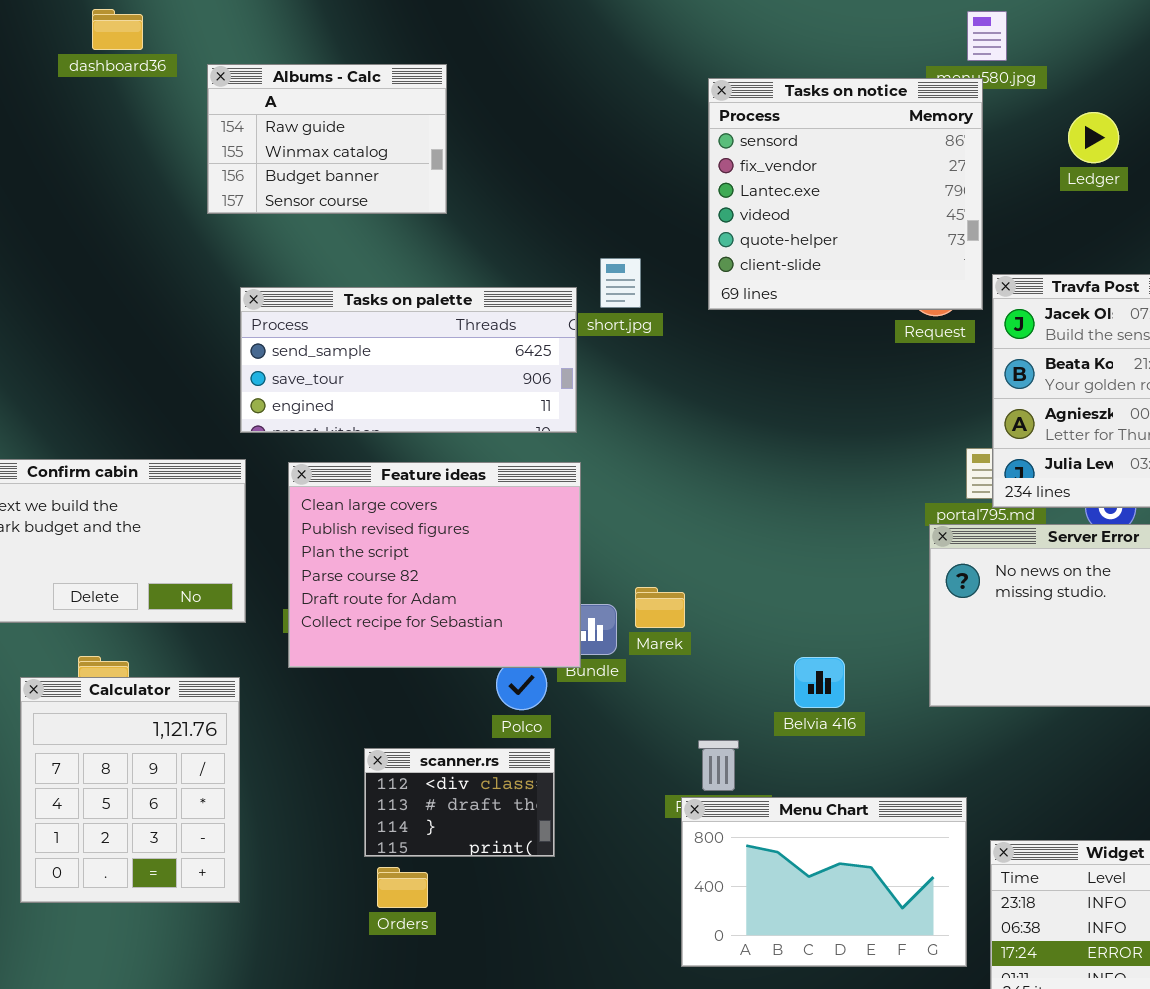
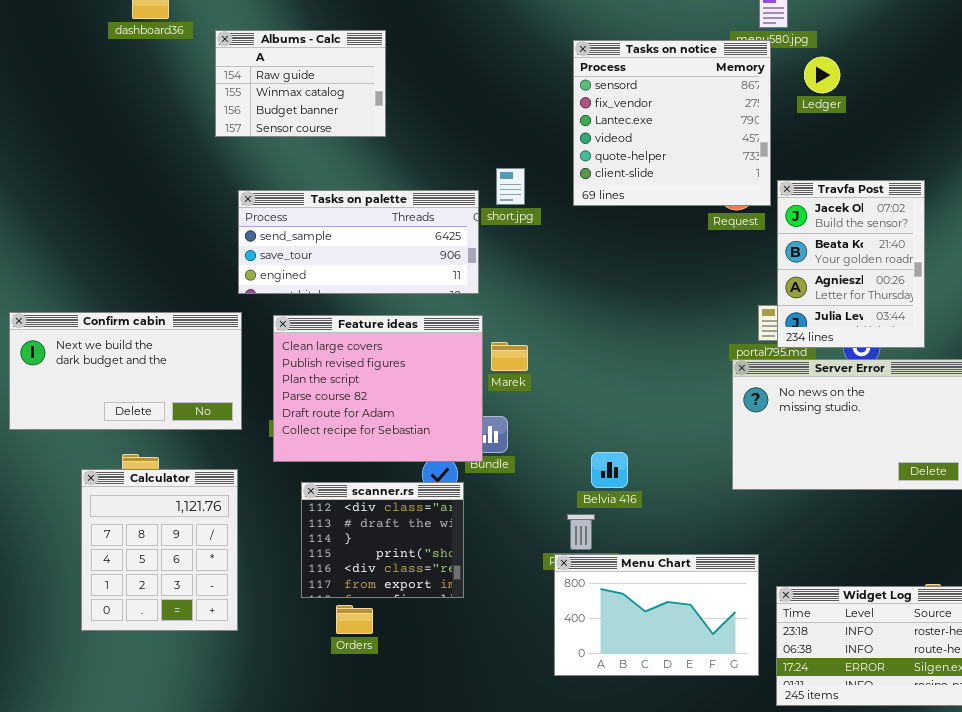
Ledger: [1068,112,1119,163] -> [804,57,840,93], moved
Marek: [635,587,685,628] -> [491,342,528,371], moved
Belvia 416: [794,657,845,708] -> [591,452,628,488], moved
scanner.rs: [364,748,555,857] -> [301,482,464,598], resized

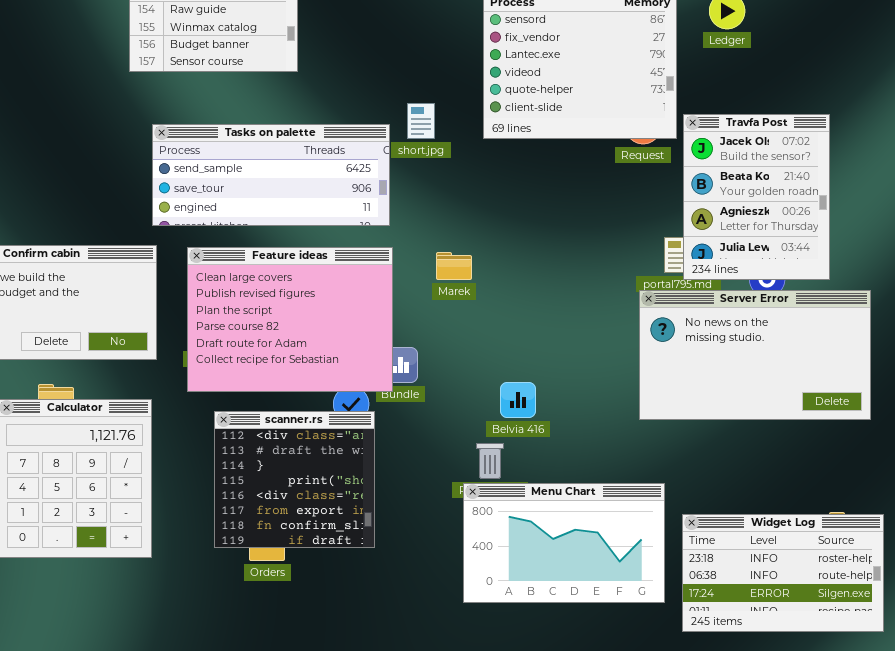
Marek: [491,342,528,371] -> [436,252,472,280], moved
scanner.rs: [301,482,464,598] -> [214,411,375,548], resized

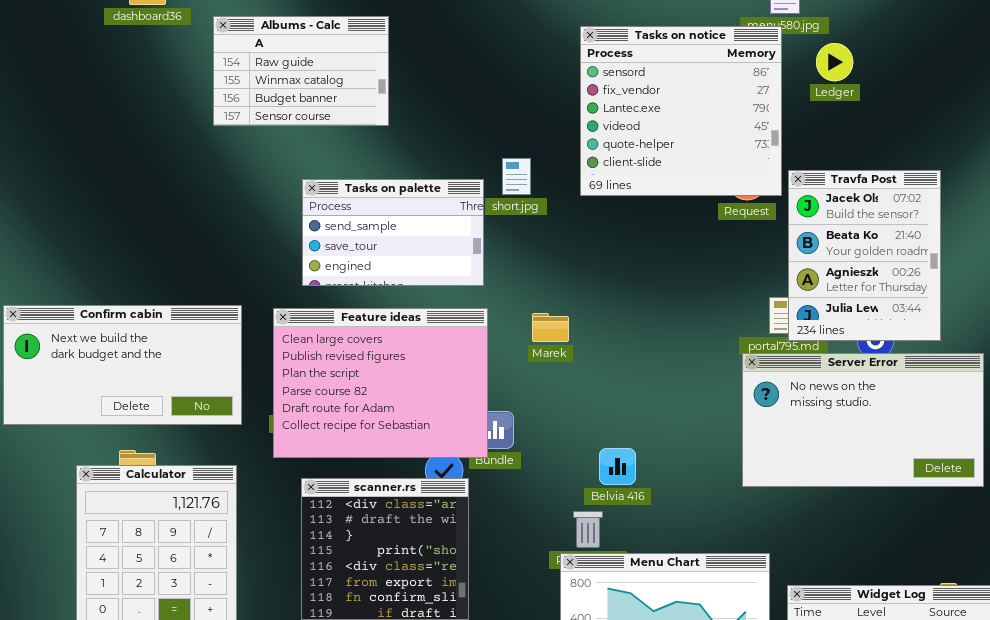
Tasks on palette: [152,124,390,226] -> [302,179,484,286], resized

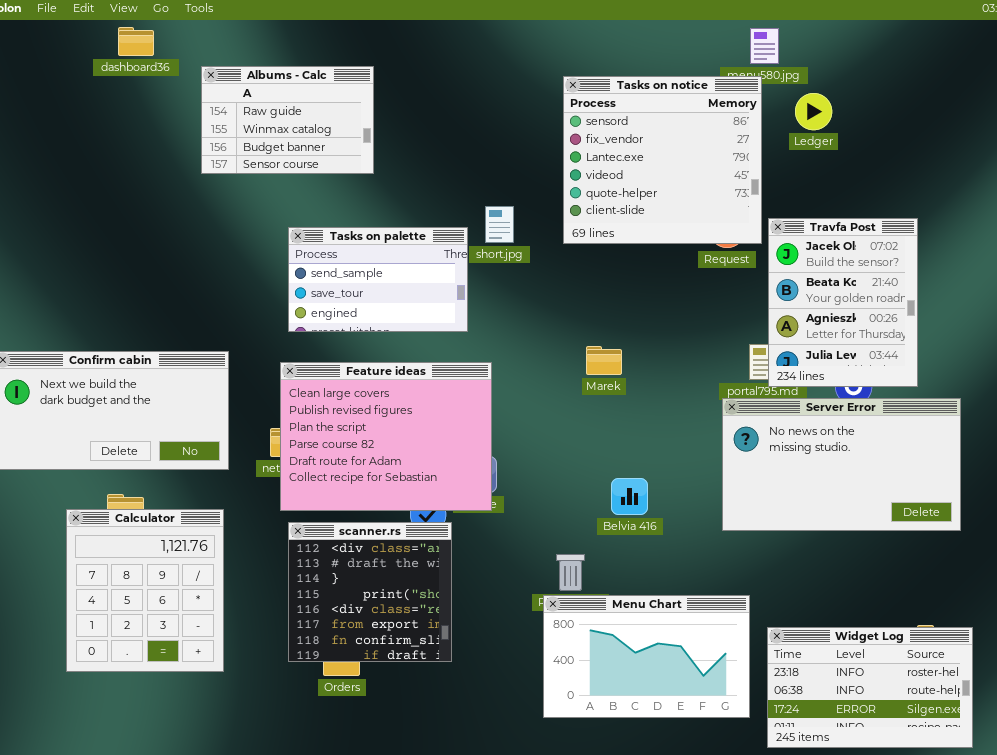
Feature ideas: [273,308,488,458] -> [280,362,492,511], moved
Marek: [532,313,569,342] -> [586,346,622,375], moved
Belvia 416: [599,448,636,485] -> [611,478,648,515], moved

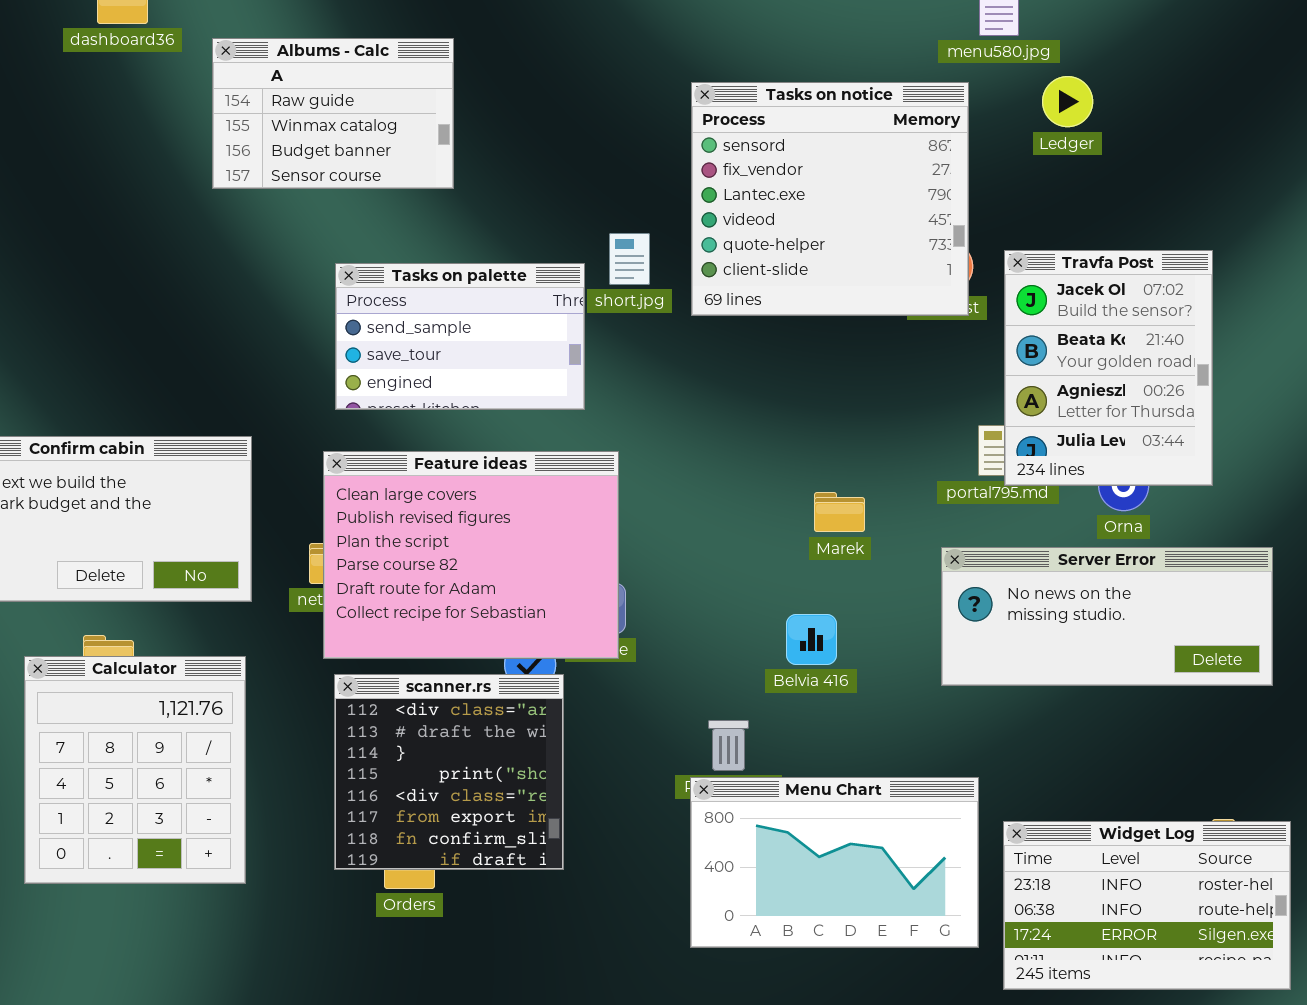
Tasks on notice: [563,76,762,244] -> [691,82,969,316], moved
Marek: [586,346,622,375] -> [814,492,865,532], moved
Server Error: [722,398,961,531] -> [941,547,1273,686], resized

